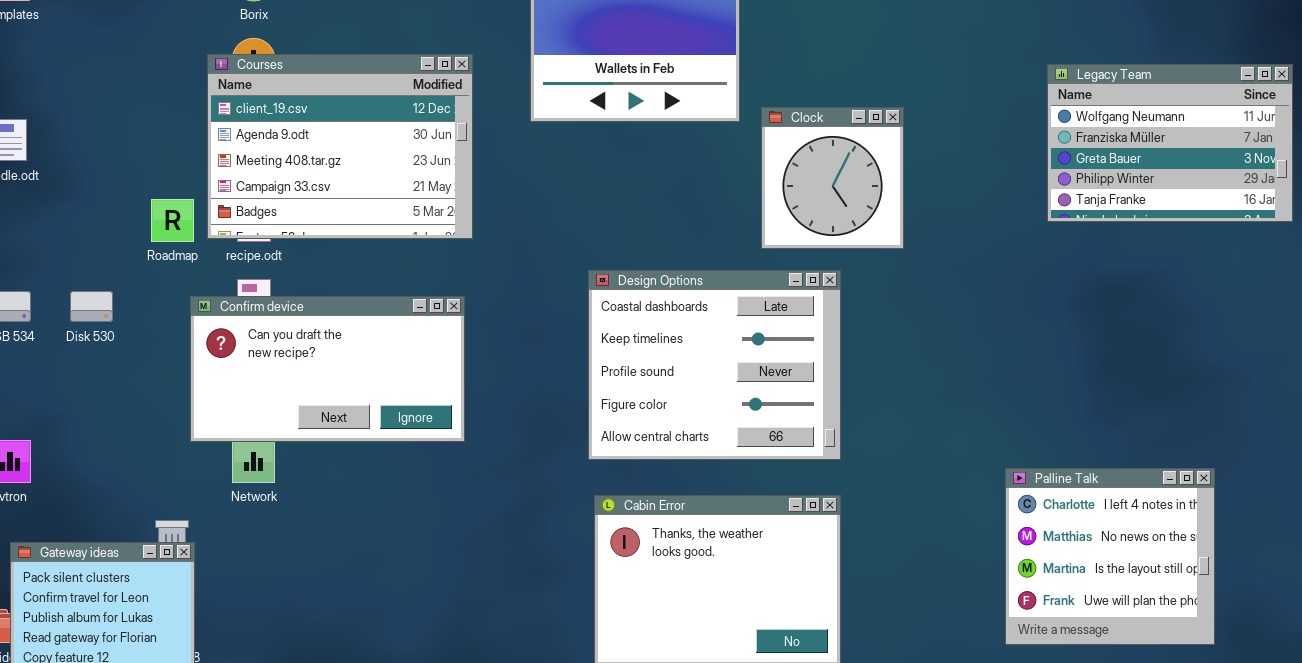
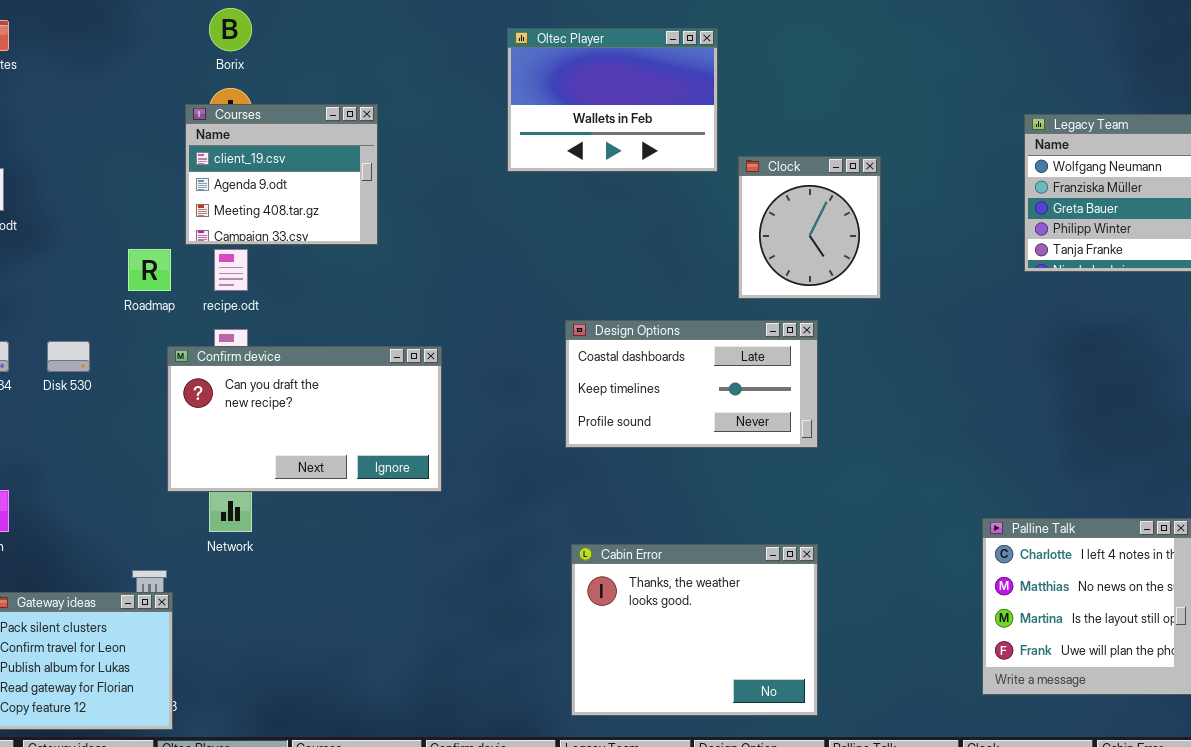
Courses: [207,54,473,239] -> [185,104,378,245], resized
Design Options: [588,270,841,460] -> [565,320,818,448], resized

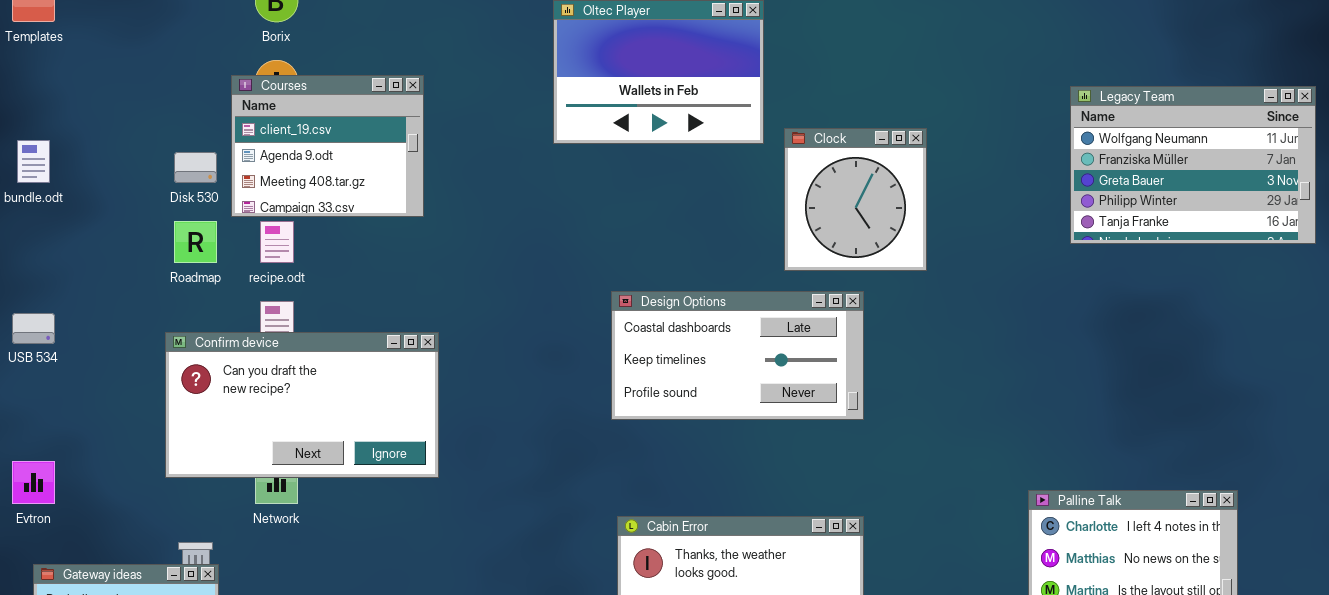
Disk 530: [47,341,90,372] -> [174,152,217,183], moved
Confirm device: [167,346,442,492] -> [165,332,439,478], moved

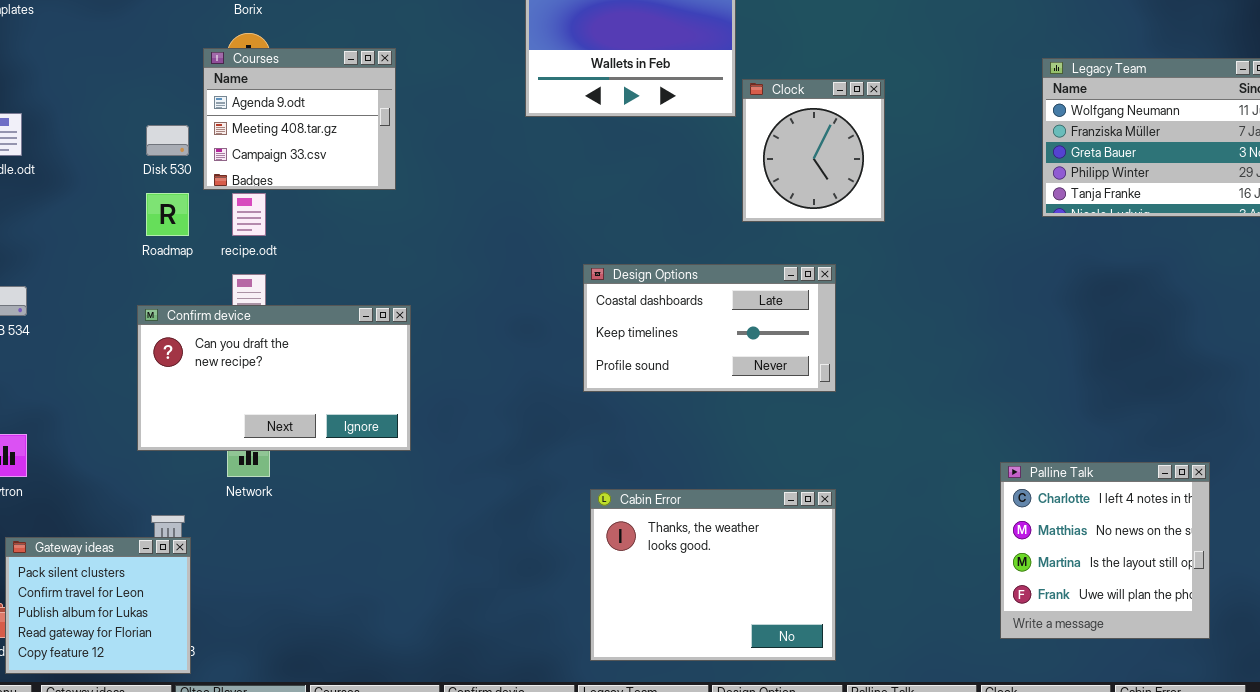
Courses: [231,75,424,217] -> [203,48,396,190], scrolled down 1 row
Clock: [784,128,927,271] -> [742,79,885,222], moved

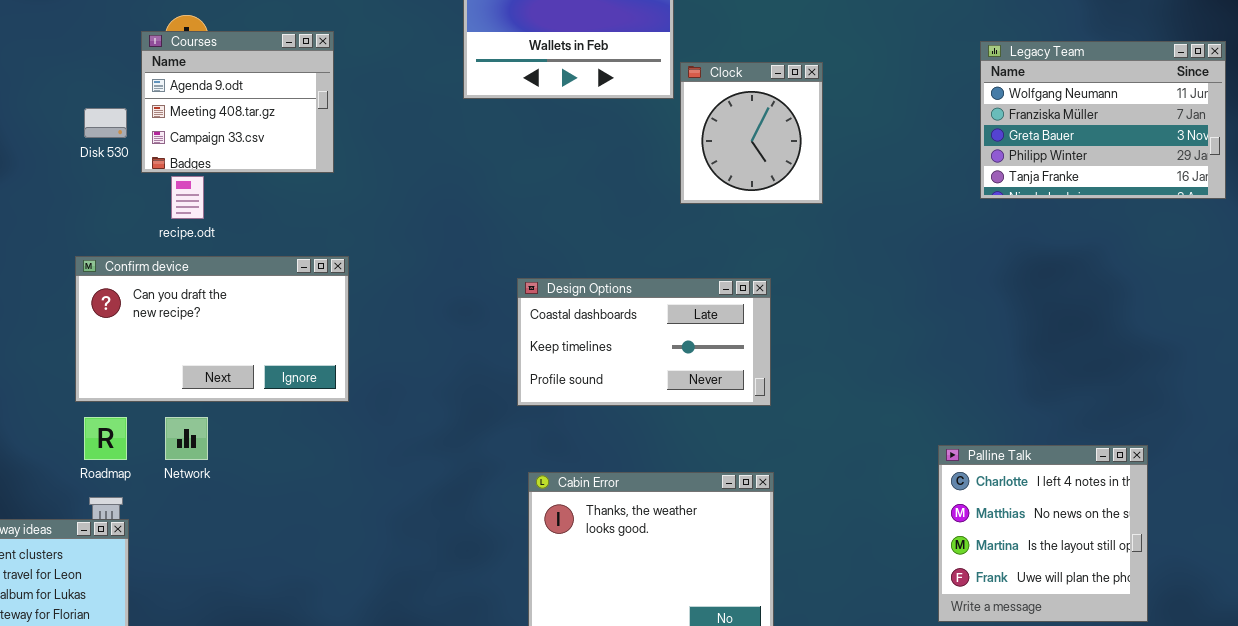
Roadmap: [146,193,189,236] -> [84,417,127,460], moved
Design Options: [583,264,836,392] -> [517,278,771,406], moved
Confirm device: [137,305,411,451] -> [75,256,349,402], moved

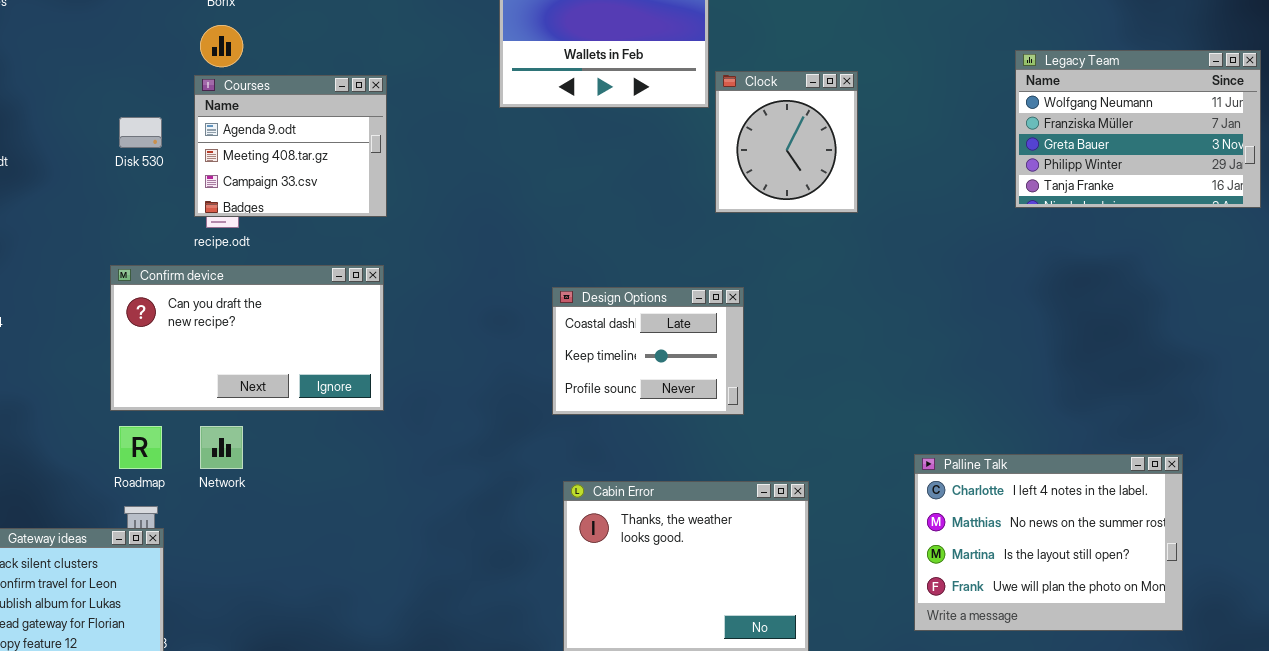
Courses: [141,31,334,173] -> [194,75,387,217], moved
Design Options: [517,278,771,406] -> [552,287,744,415], resized
Palline Talk: [938,445,1148,622] -> [914,454,1183,631], resized

